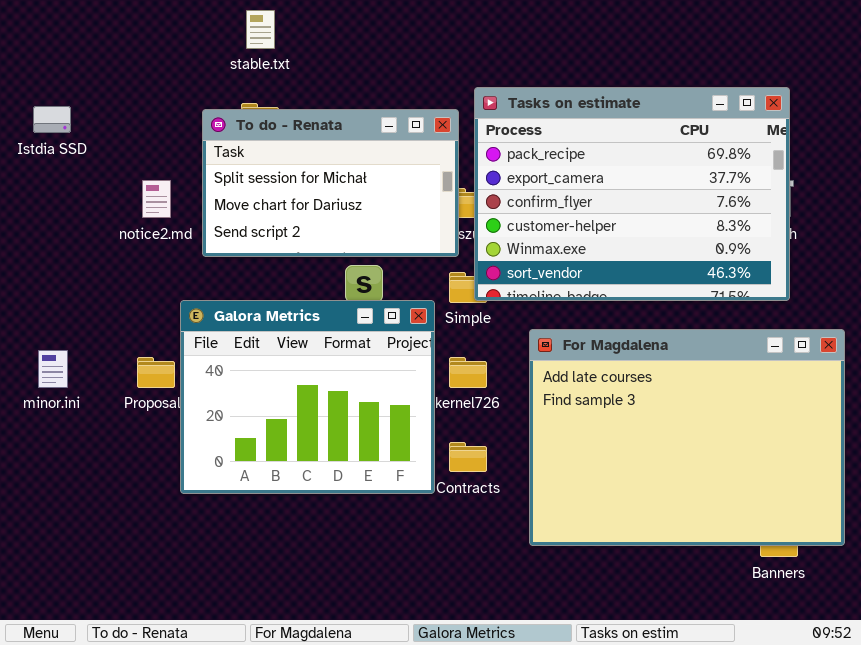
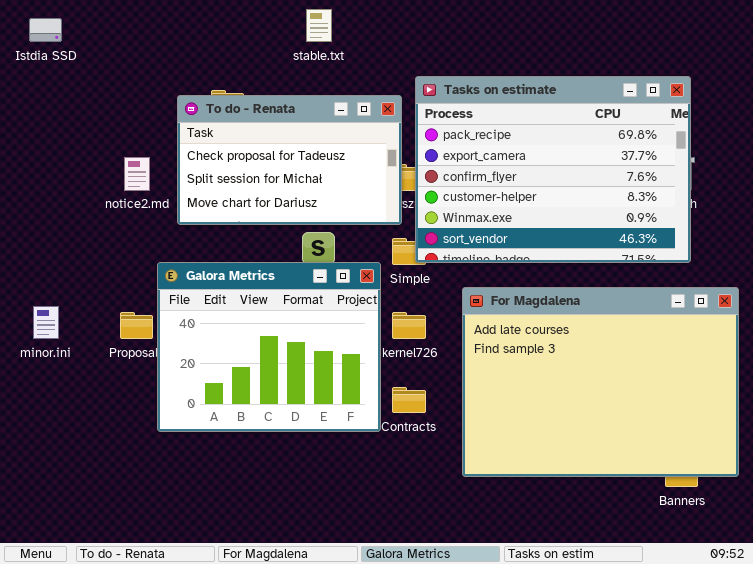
stable.txt: [246,10,275,49] -> [306,9,332,42], moved
Istdia SSD: [33,106,71,133] -> [29,18,62,42], moved
To do - Renata: [202,109,459,257] -> [177,95,402,225], scrolled up 1 row

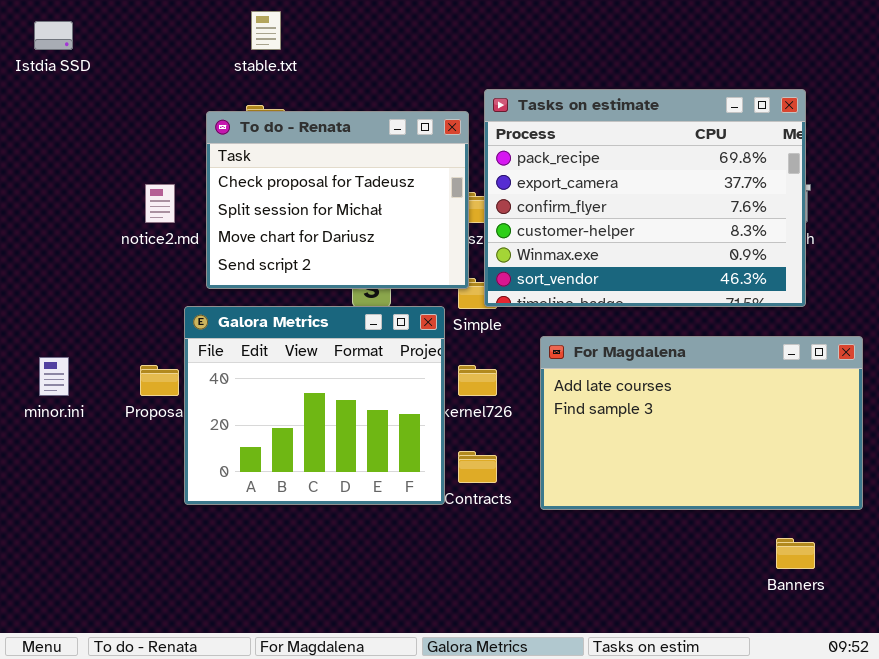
stable.txt: [306,9,332,42] -> [251,11,281,50], moved
To do - Renata: [177,95,402,225] -> [206,111,469,289], resized
For Magdalena: [462,287,739,477] -> [540,336,863,510], resized

